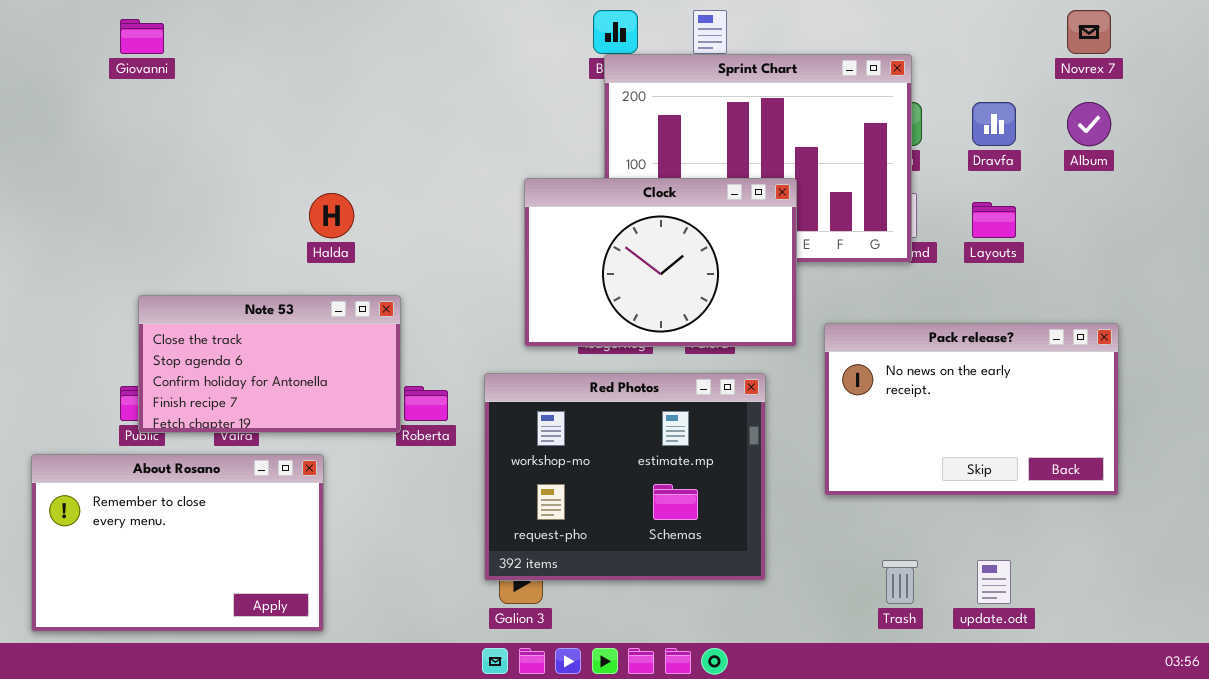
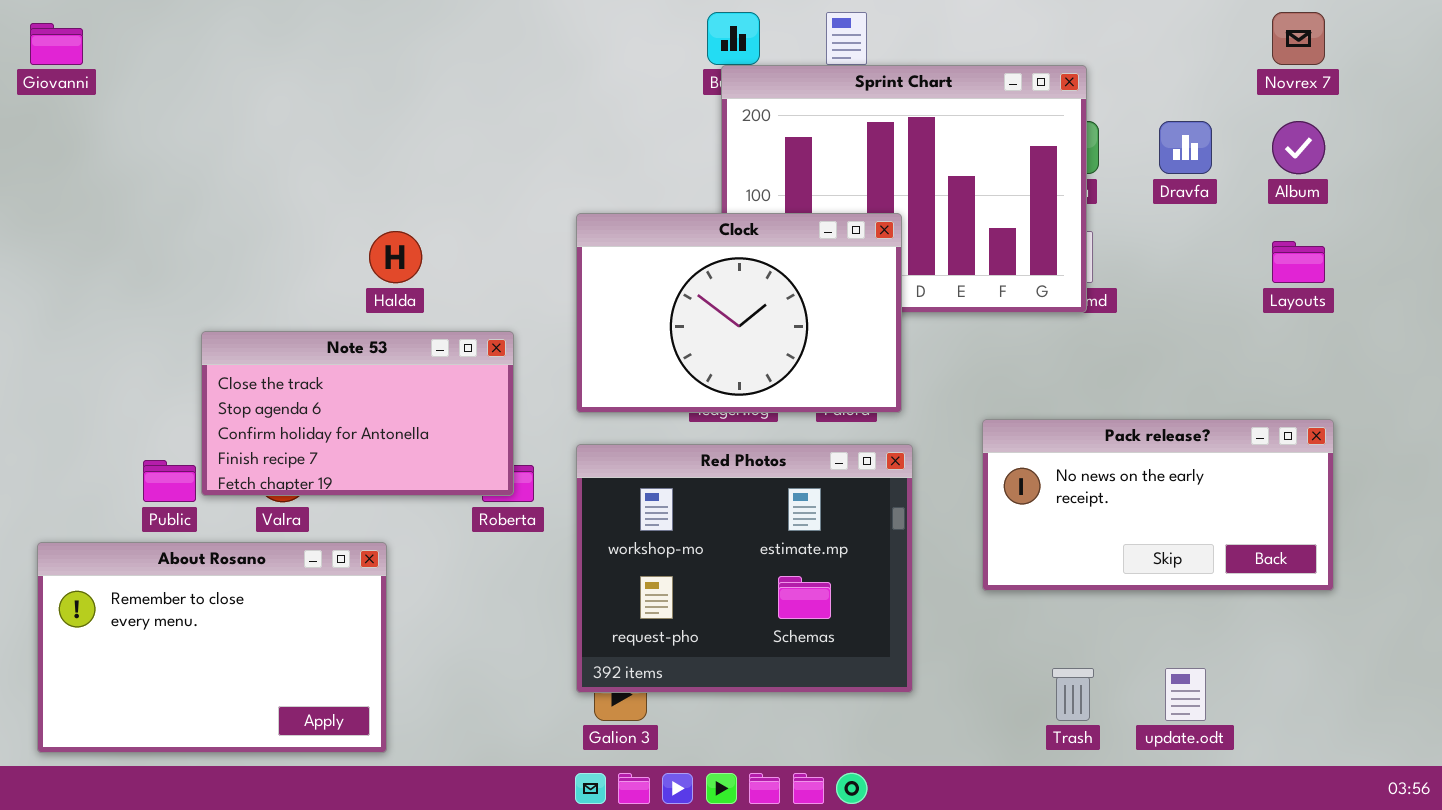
Giovanni: [120,19,164,54] -> [30,23,83,65], moved
Clock: [524,178,797,347] -> [576,213,902,413], moved
Layouts: [972,202,1016,238] -> [1272,241,1325,283], moved
Note 53: [138,295,401,433] -> [201,331,514,496], moved
Pack release?: [824,323,1119,496] -> [982,419,1334,591], resized

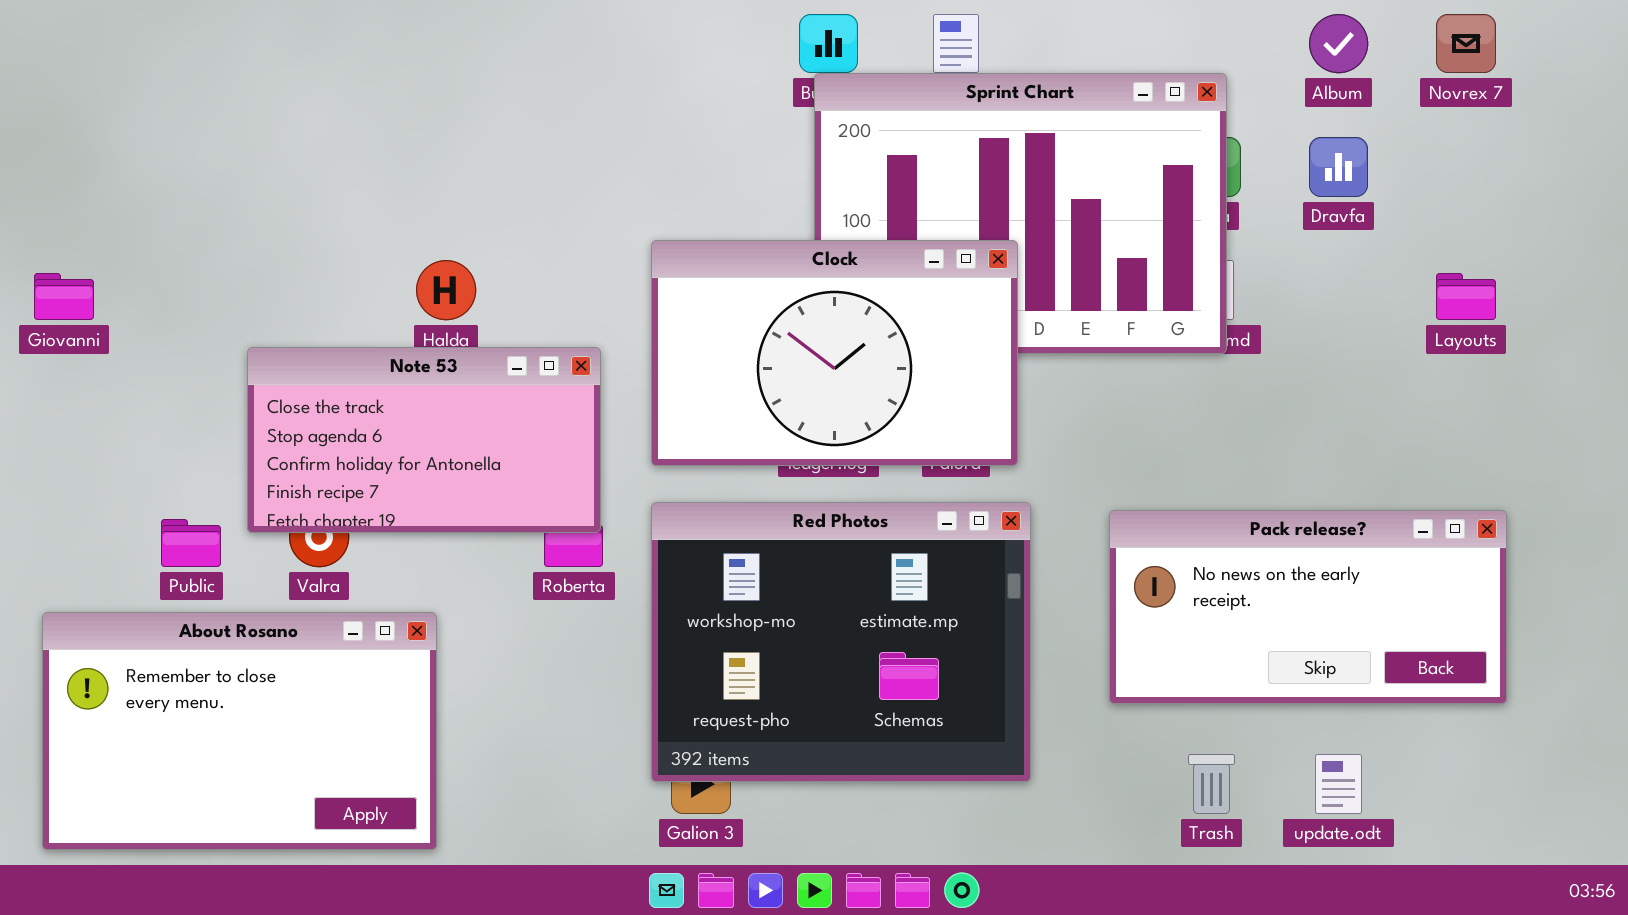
Giovanni: [30,23,83,65] -> [34,273,94,320], moved
Album: [1272,121,1325,174] -> [1309,14,1368,73], moved
Note 53: [201,331,514,496] -> [247,347,601,533], moved
Pack release?: [982,419,1334,591] -> [1109,510,1507,704], moved

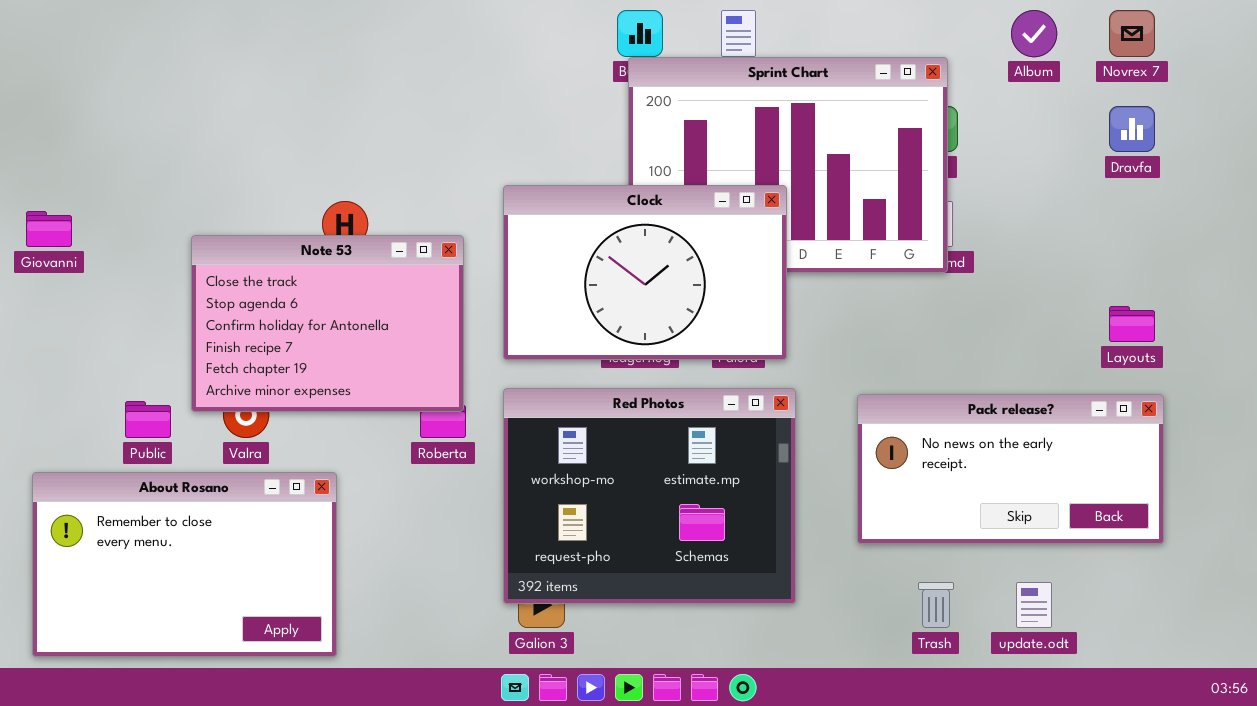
Dravfa: [1309,137,1368,197] -> [1109,106,1155,152], moved
Layouts: [1436,273,1496,320] -> [1109,306,1155,342], moved
Note 53: [247,347,601,533] -> [191,235,464,412], resized

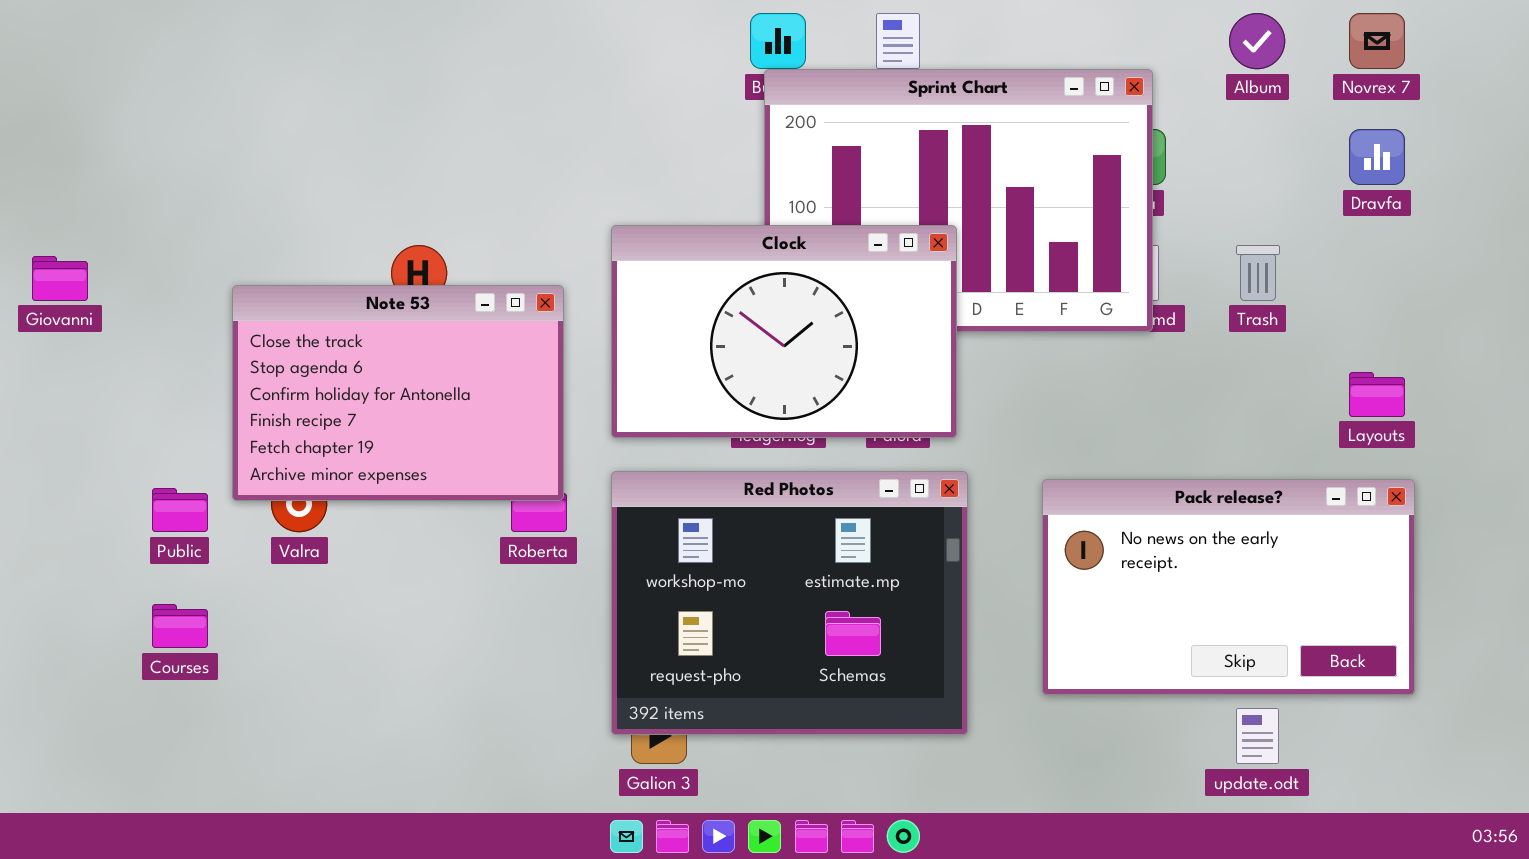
Pack release?: [857,394,1164,544] -> [1042,479,1415,695], resized
About Rosano: [32,472,337,657] -> none, closed
Trash: [918,582,954,628] -> [1236,245,1280,301], moved

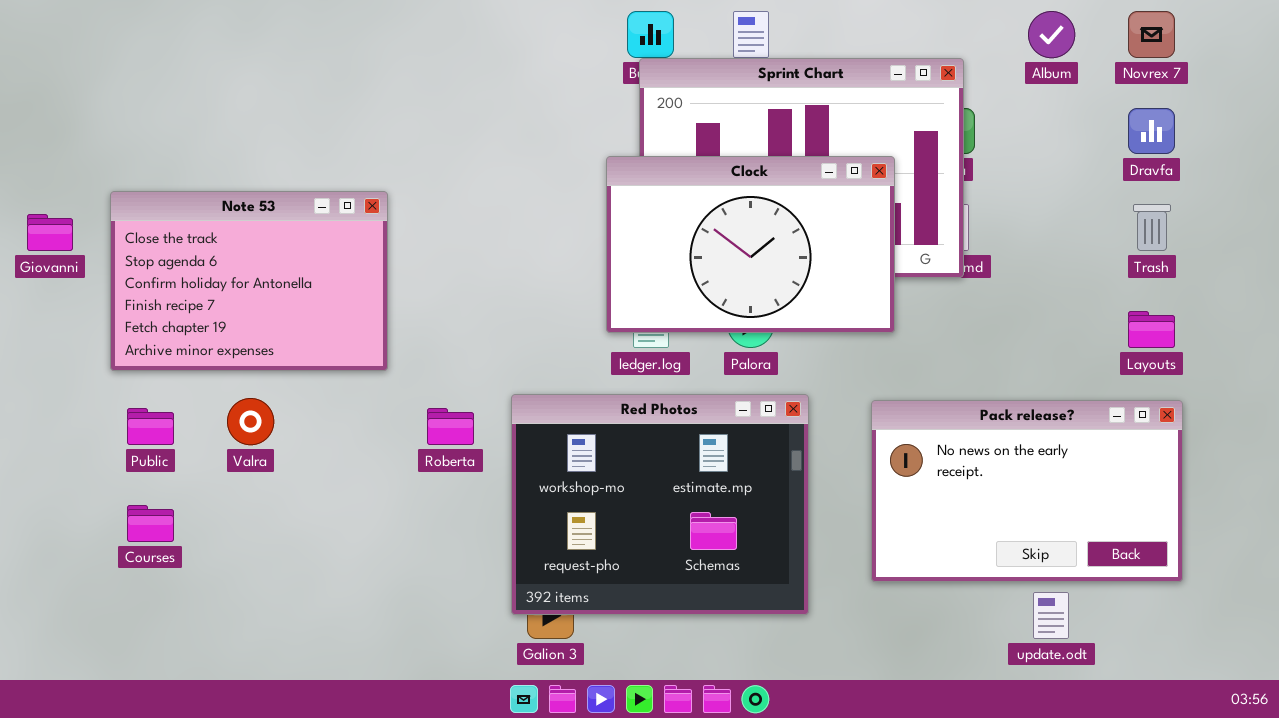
Clock: [611,225,957,438] -> [606,156,895,333], moved
Trash: [1236,245,1280,301] -> [1133,204,1171,251], moved
Note 53: [232,285,564,501] -> [110,191,388,371], moved

